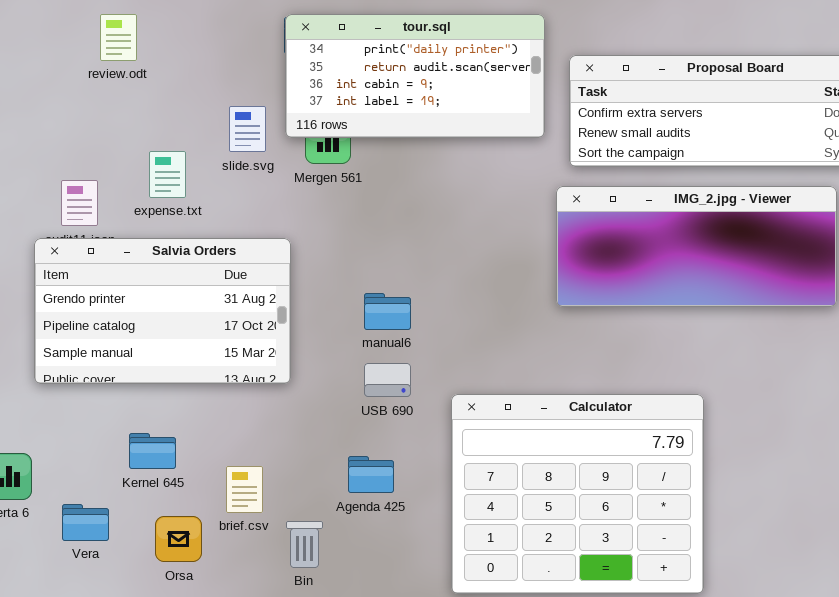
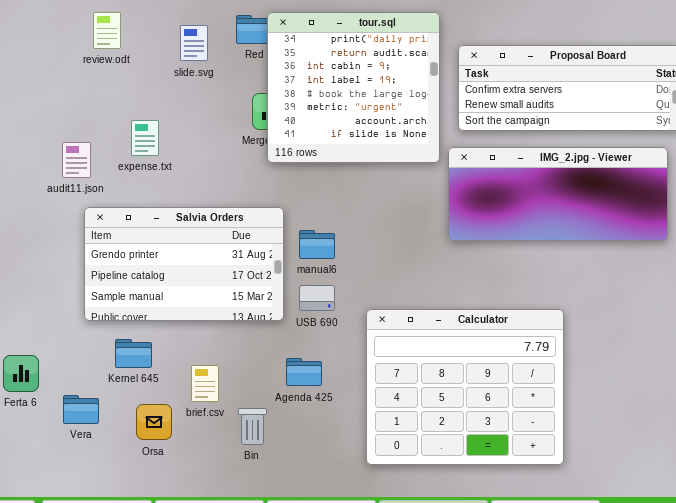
tour.sql: [285,14,545,138] -> [267,12,440,163], resized
slide.svg: [229,106,266,152] -> [180,25,208,61], moved
Salvia Orders: [34,238,291,384] -> [84,207,284,321], moved

